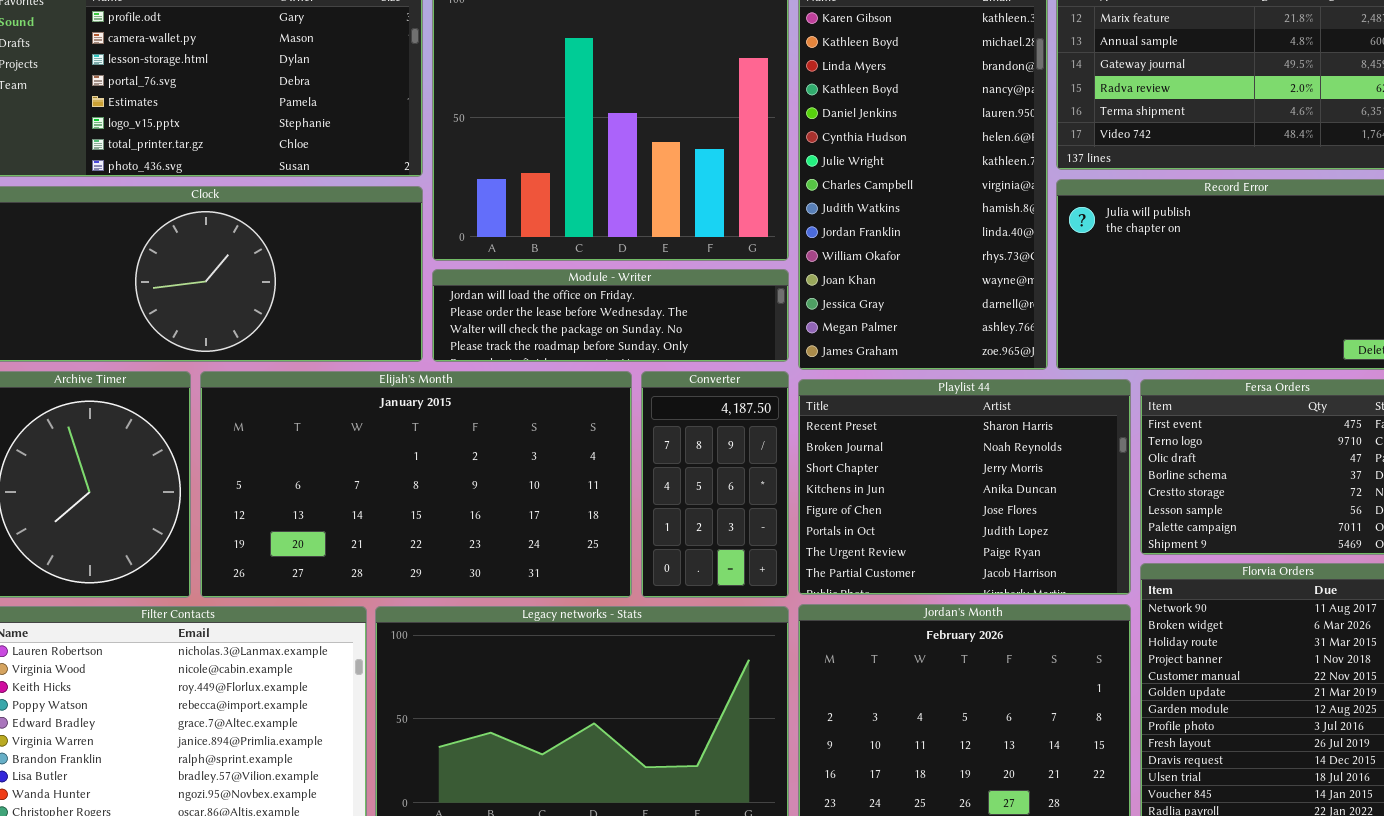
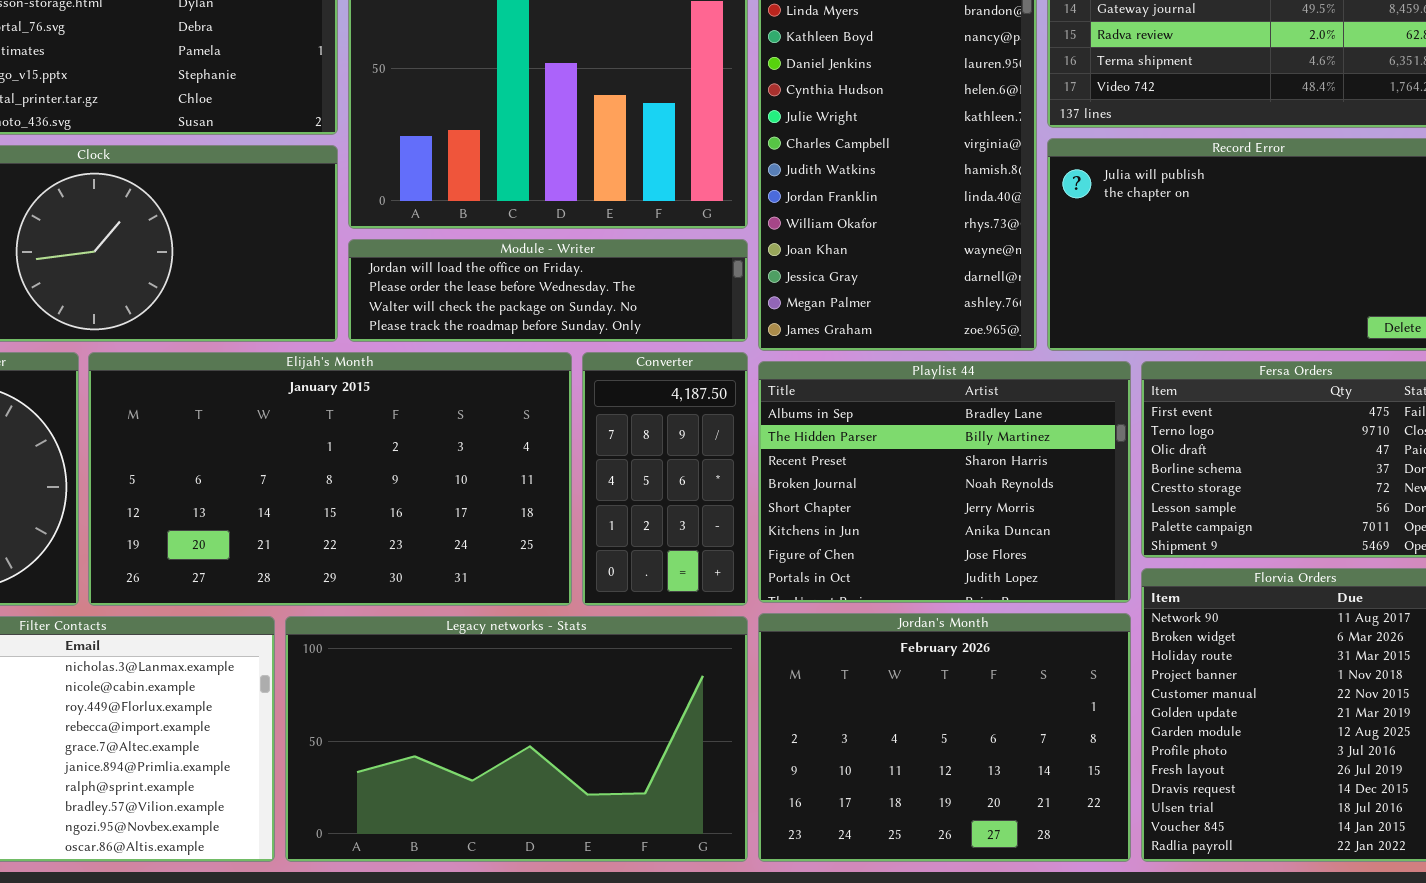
Playlist 44: [798,379,1131,595] -> [758,361,1131,603], scrolled up 2 rows

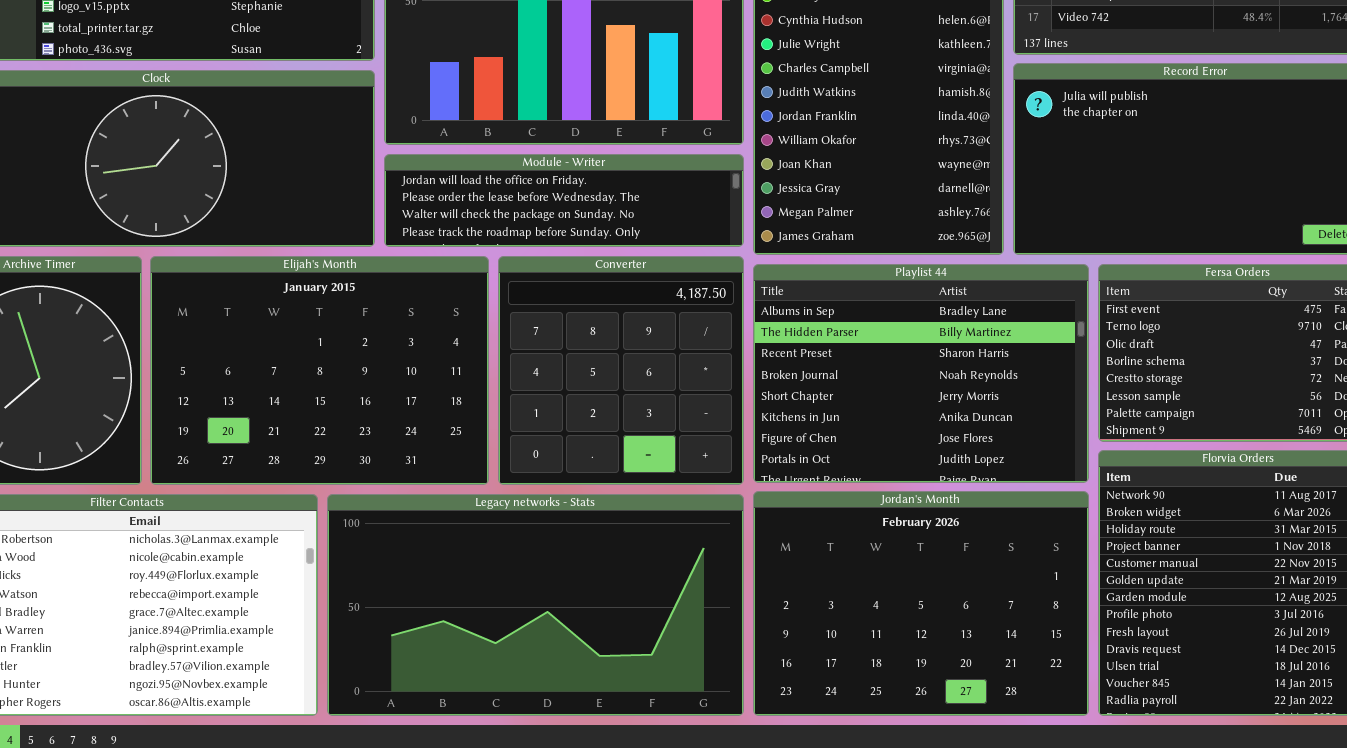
Elijah's Month: [88,352,572,606] -> [150,256,489,485], resized
Converter: [582,352,748,606] -> [498,256,744,485], resized

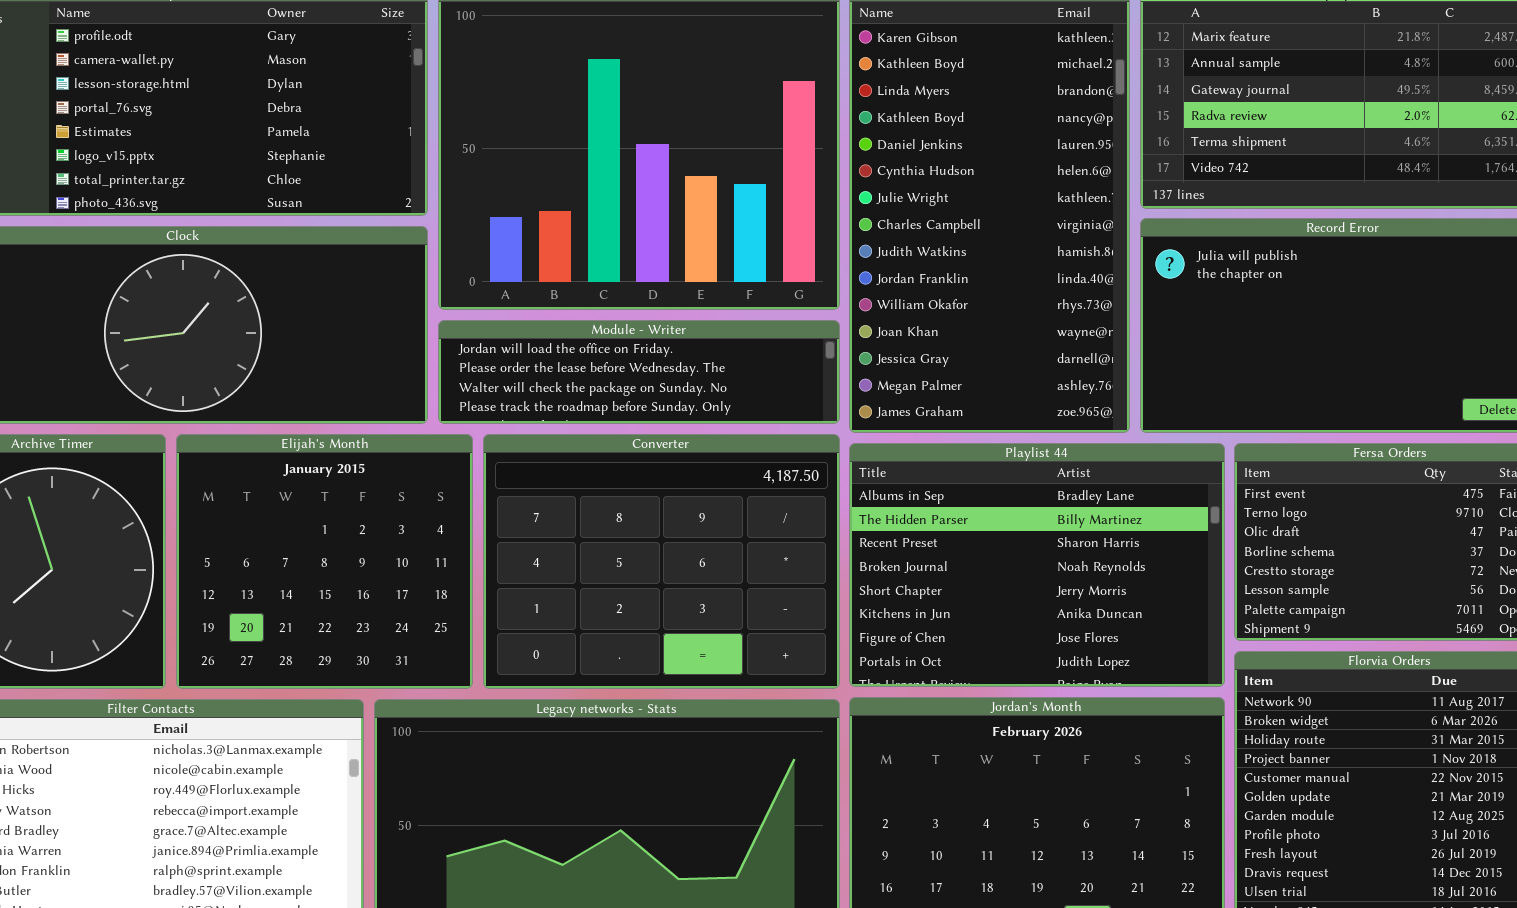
Elijah's Month: [150,256,489,485] -> [176,434,473,689], resized
Converter: [498,256,744,485] -> [483,434,840,689], resized

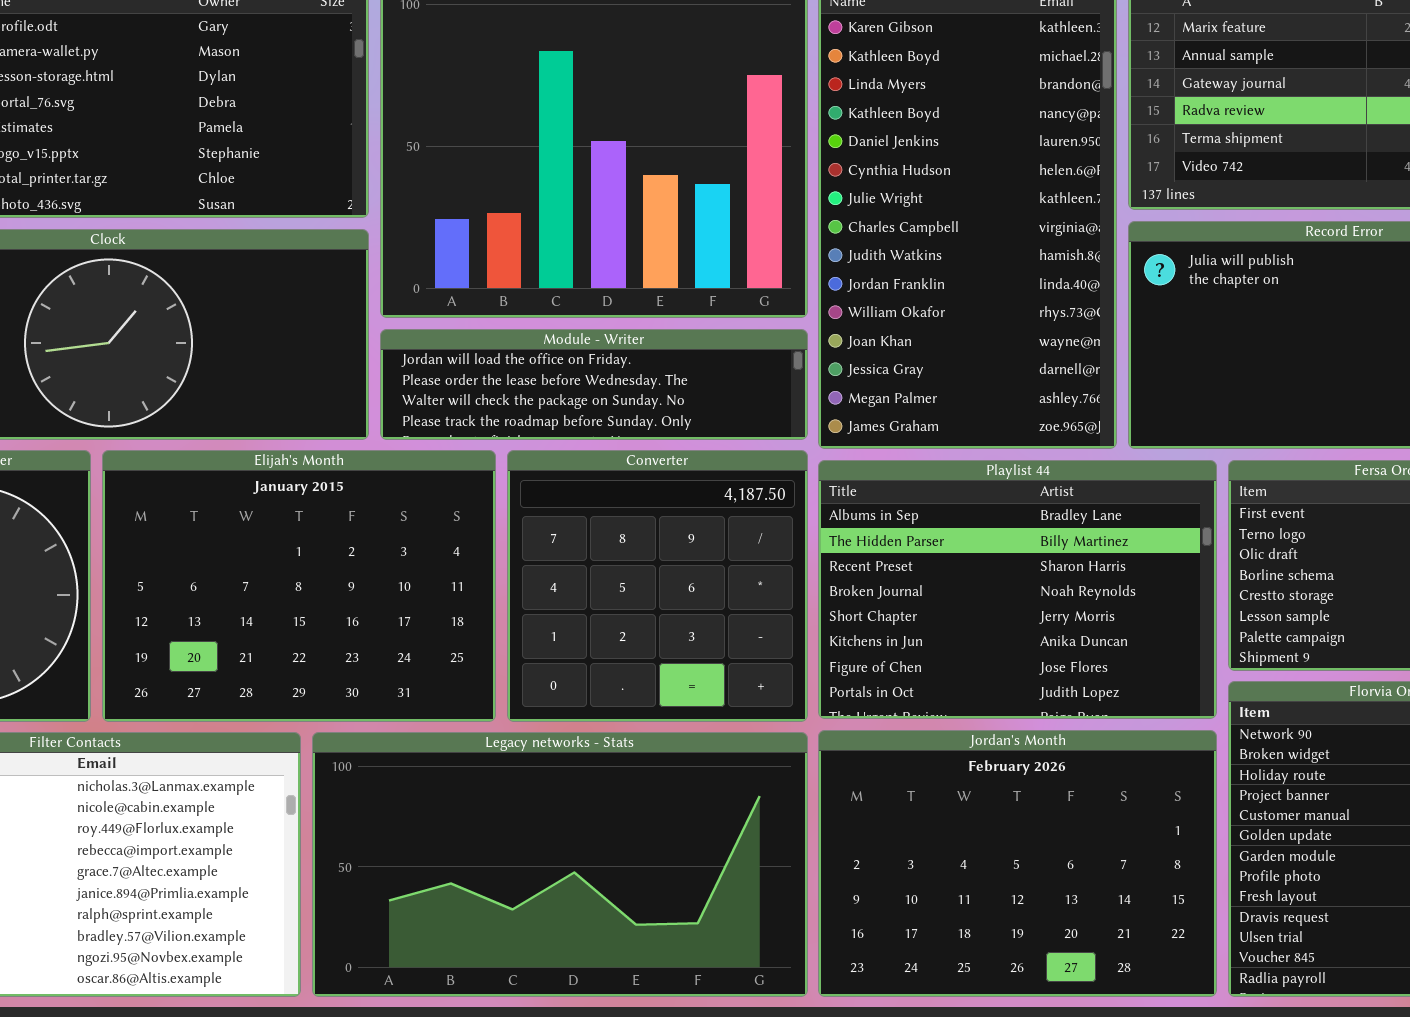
Elijah's Month: [176,434,473,689] -> [102,450,496,722], resized
Converter: [483,434,840,689] -> [507,450,808,722], resized

